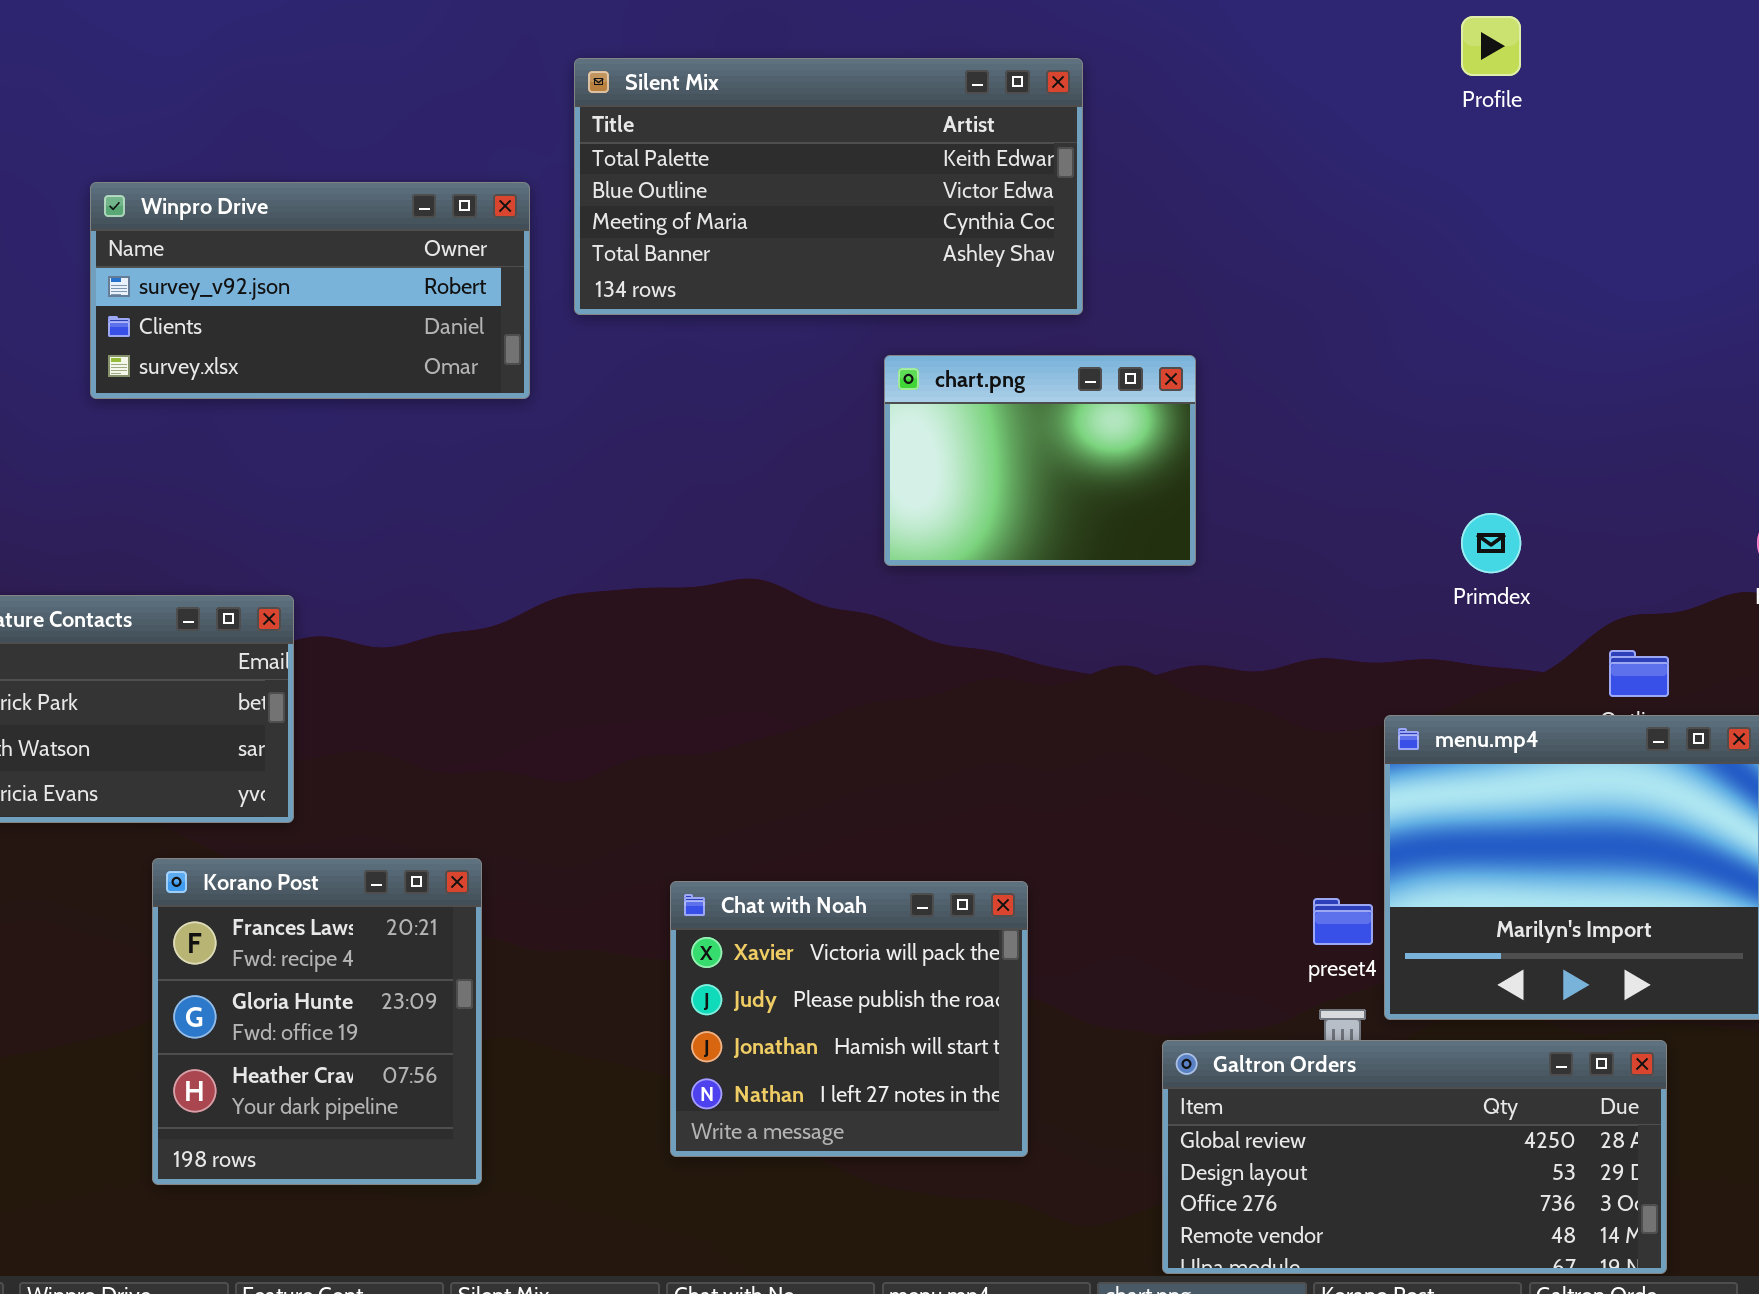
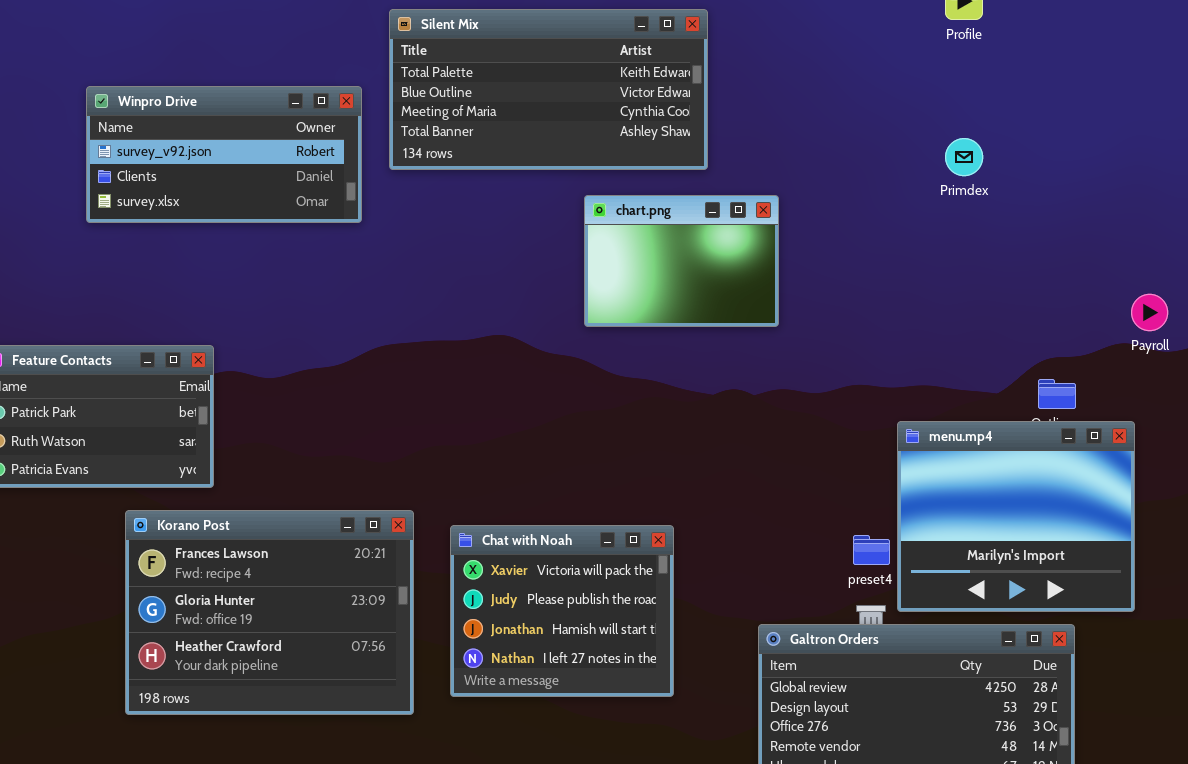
Primdex: [1461,513,1521,573] -> [945,138,983,176], moved
Korano Post: [152,858,482,1185] -> [125,510,414,715], resized

